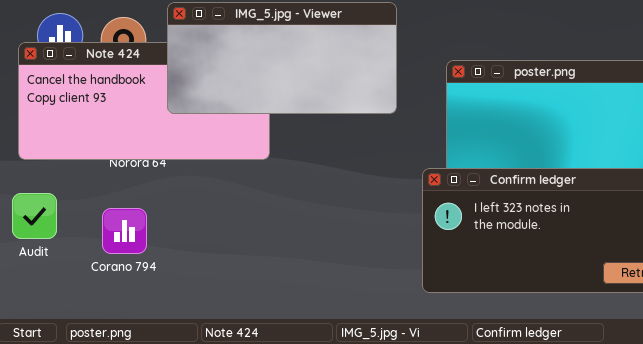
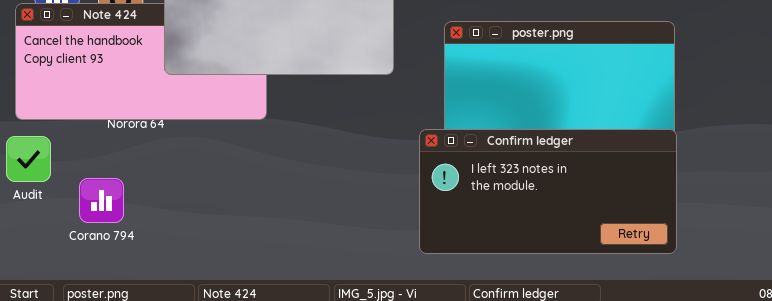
Audit: [12,193,57,239] -> [6,136,51,182], moved
Corano 794: [102,208,147,254] -> [79,178,124,223], moved

